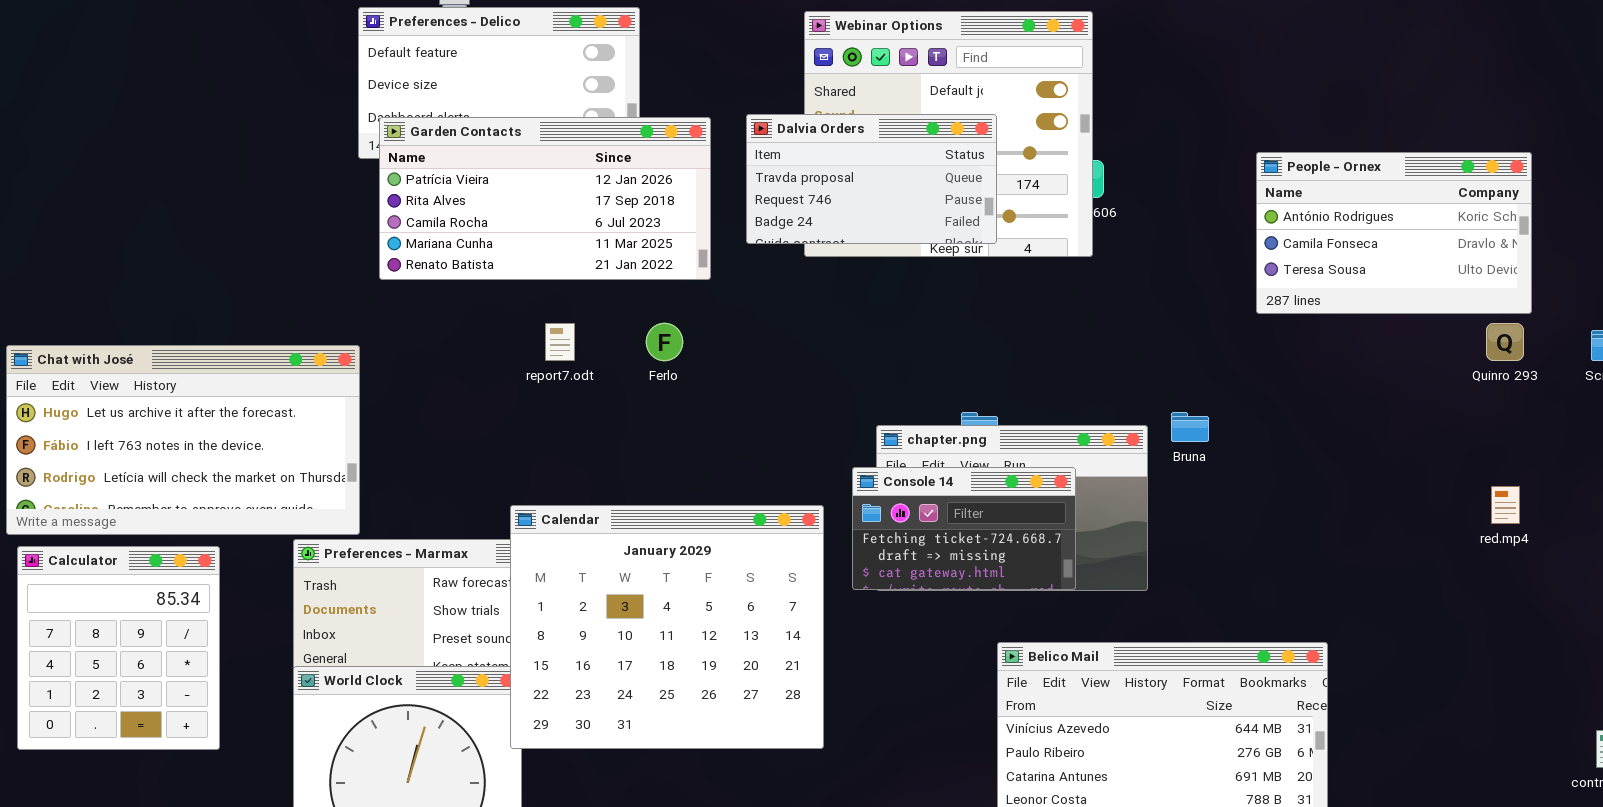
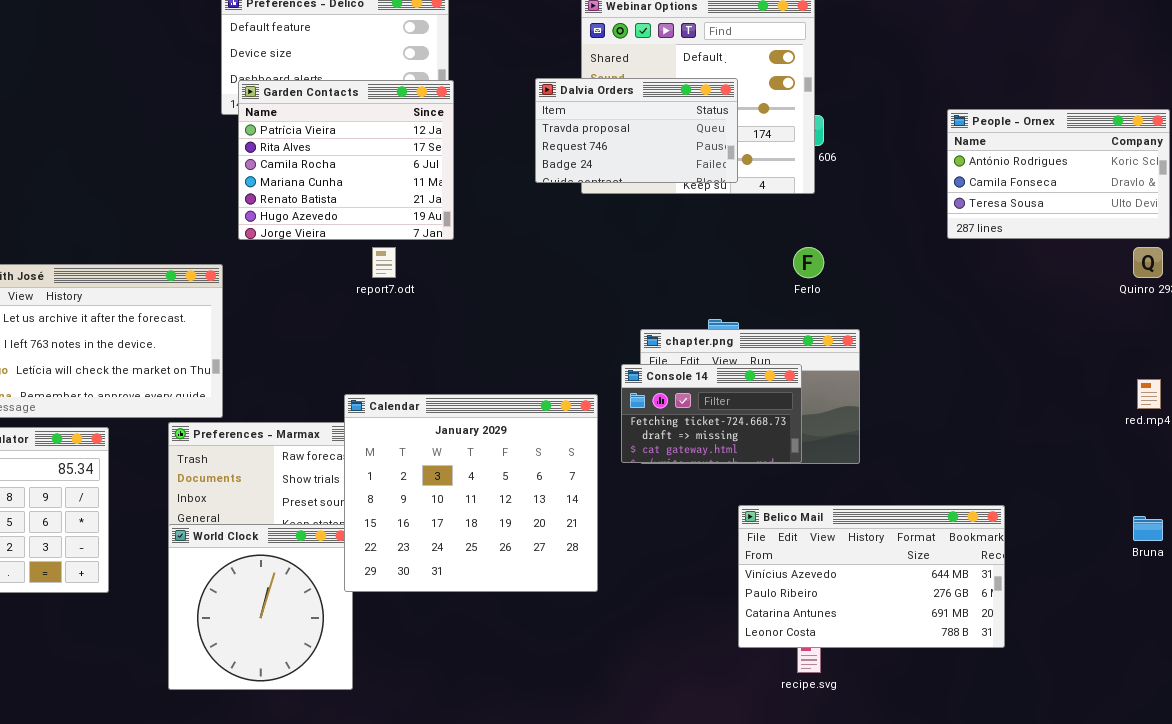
Garden Contacts: [379,117,711,280] -> [238,80,454,240], resized
Ferlo: [646,323,683,361] -> [793,247,824,278], moved
Bruna: [1171,412,1209,442] -> [1133,516,1163,541], moved

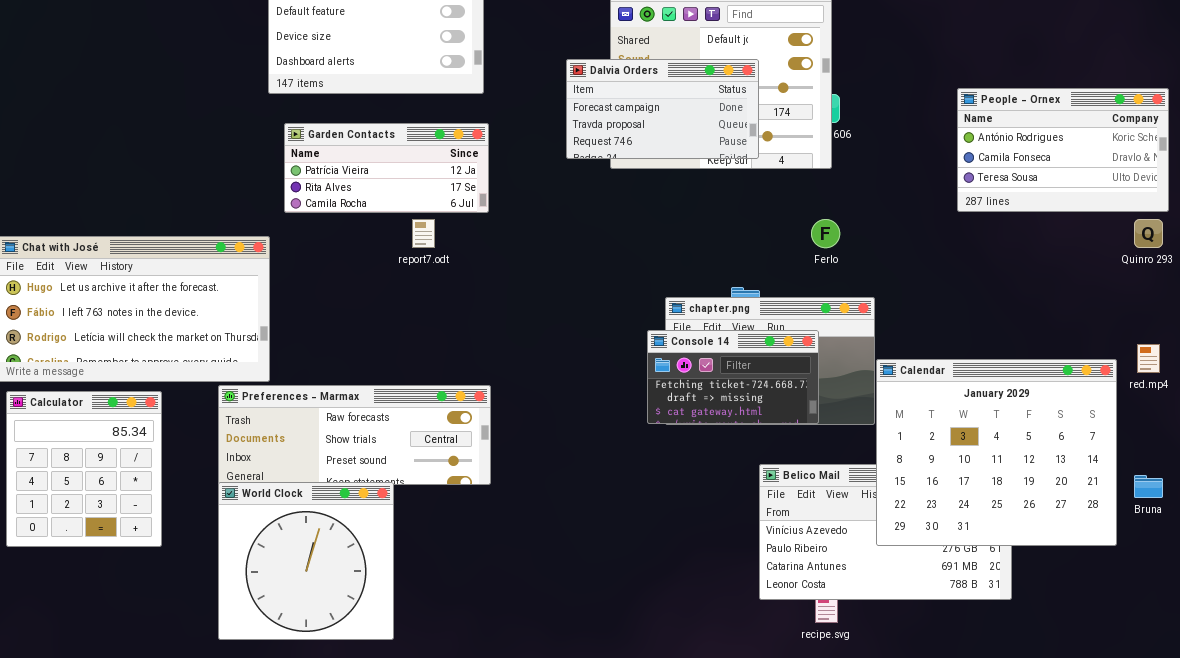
Dalvia Orders: [535,78,738,183] -> [566,59,759,159], scrolled up 1 row
Garden Contacts: [238,80,454,240] -> [284,123,489,213], resized
Calendar: [344,394,598,592] -> [876,359,1117,546], moved

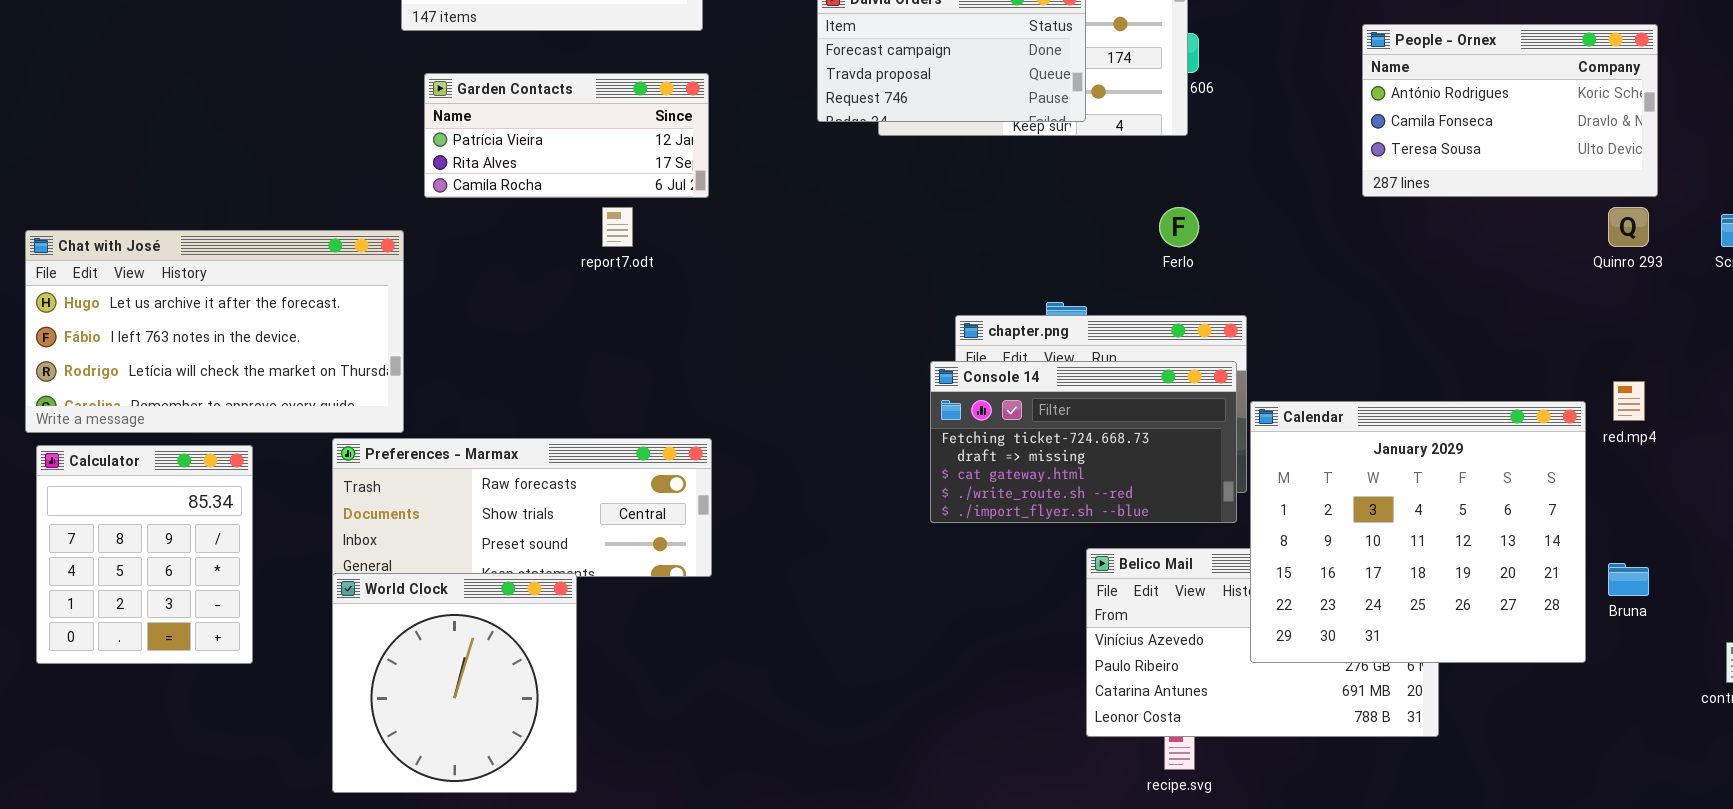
Console 14: [647,330,819,424] -> [930,361,1237,523], resized

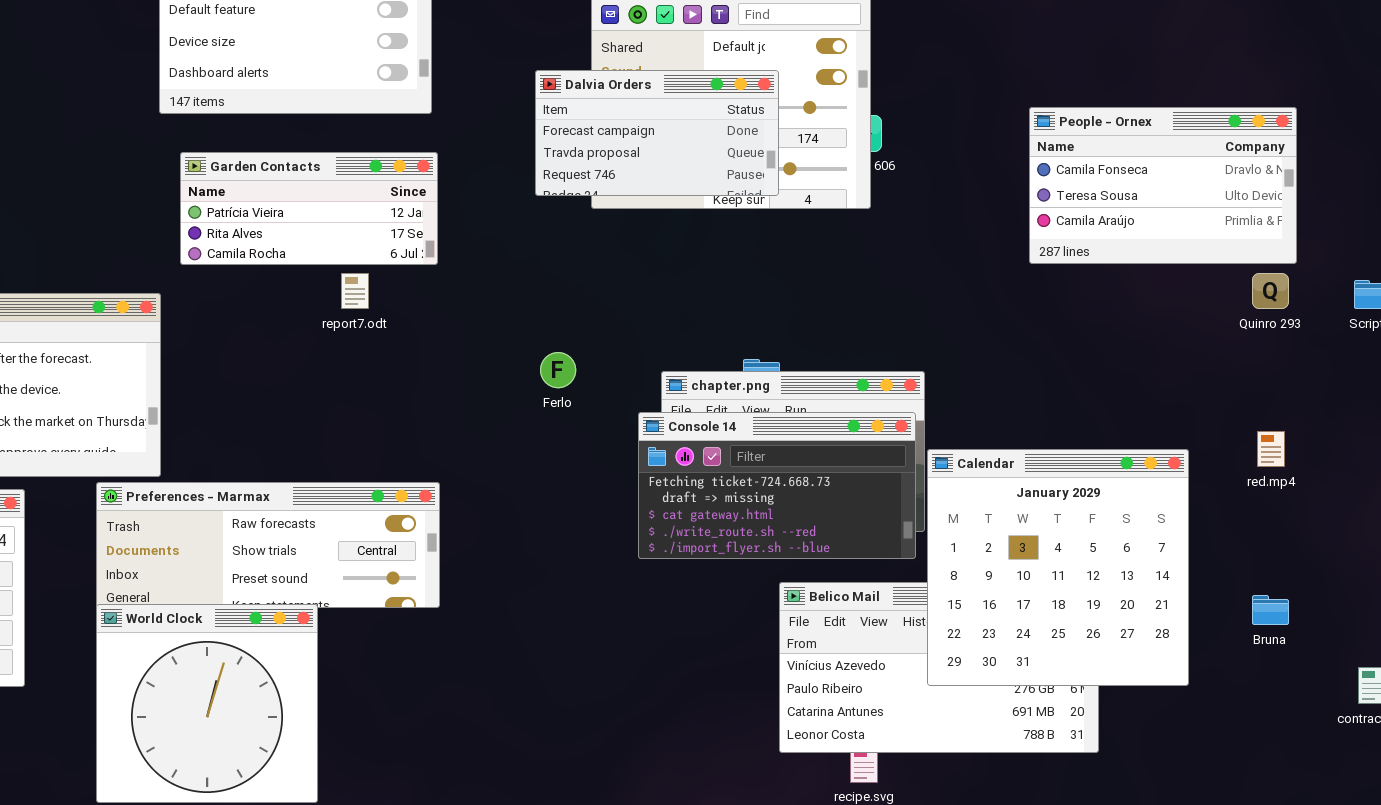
People - Ornex: [1362,24,1658,197] -> [1029,107,1297,264], scrolled down 1 row
Ferlo: [1159,207,1199,247] -> [540,352,576,388], moved
Calendar: [1250,401,1586,663] -> [927,449,1189,686], resized

